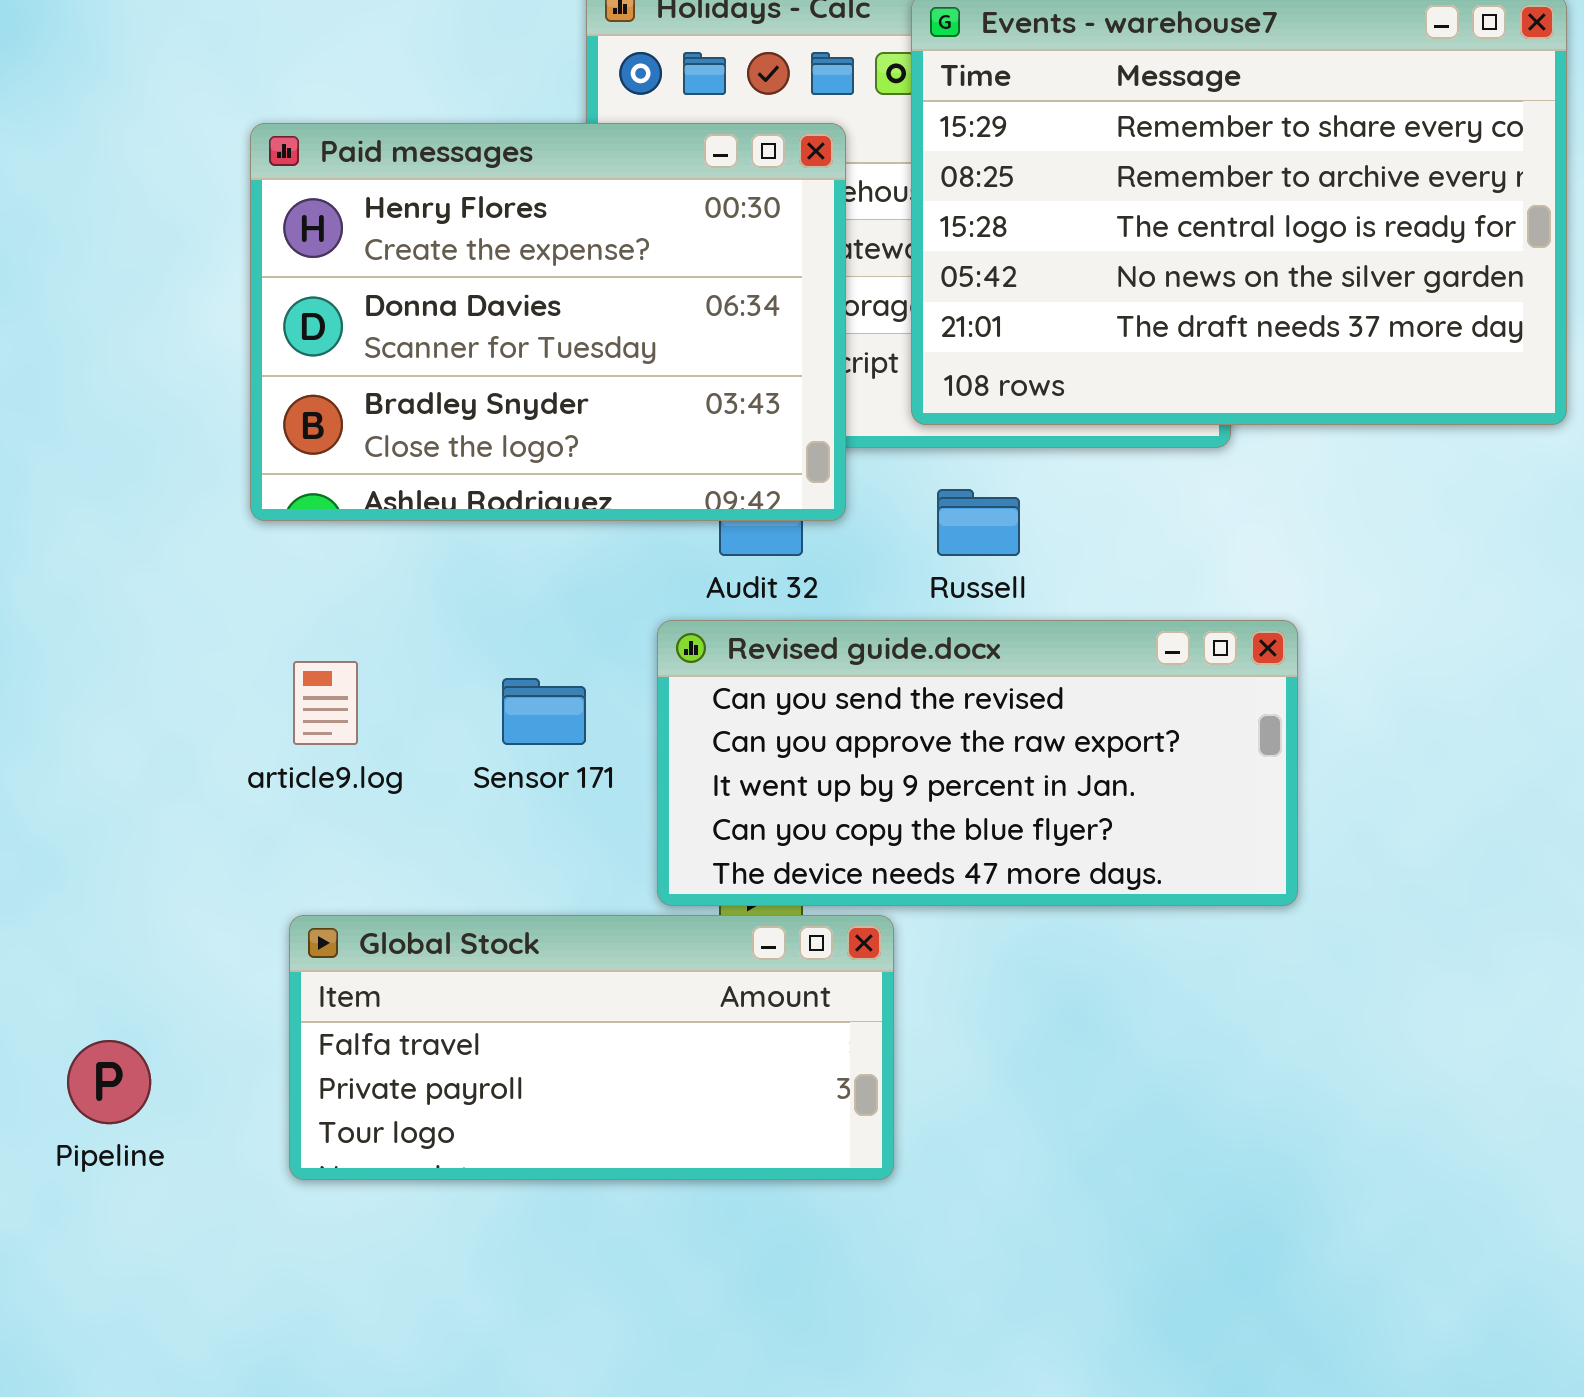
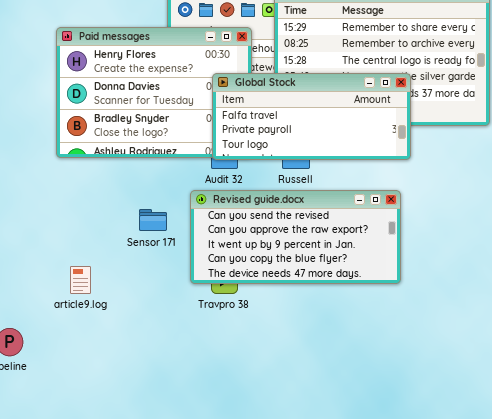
article9.log: [293,661,358,745] -> [70,266,91,294], moved
Global Stock: [289,915,894,1180] -> [212,73,411,160], moved

